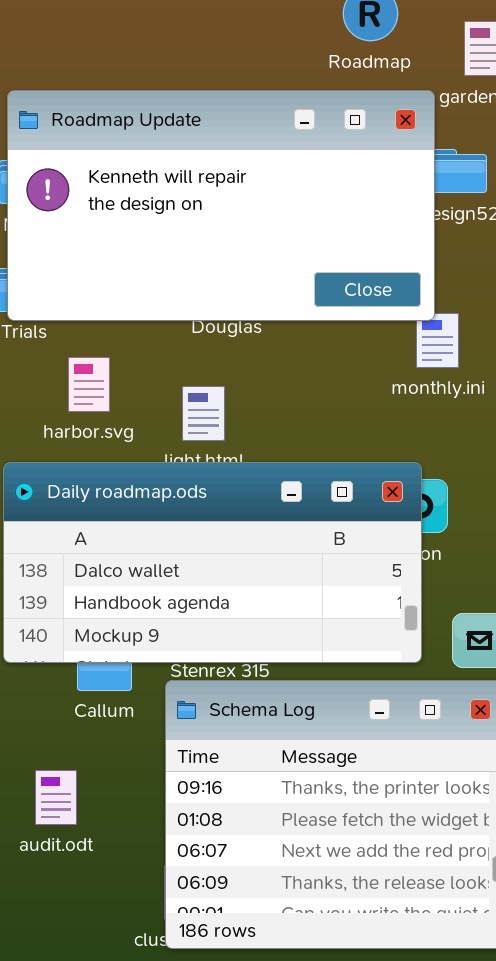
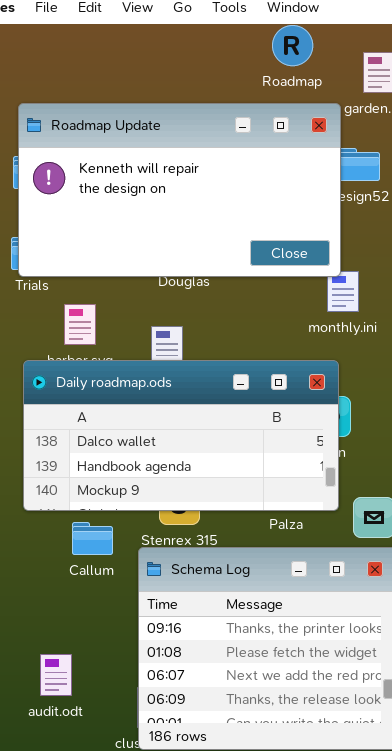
Daily roadmap.ods: [3,462,422,663] -> [23,360,339,511], moved
audit.odt: [35,770,77,825] -> [40,654,72,696], moved

